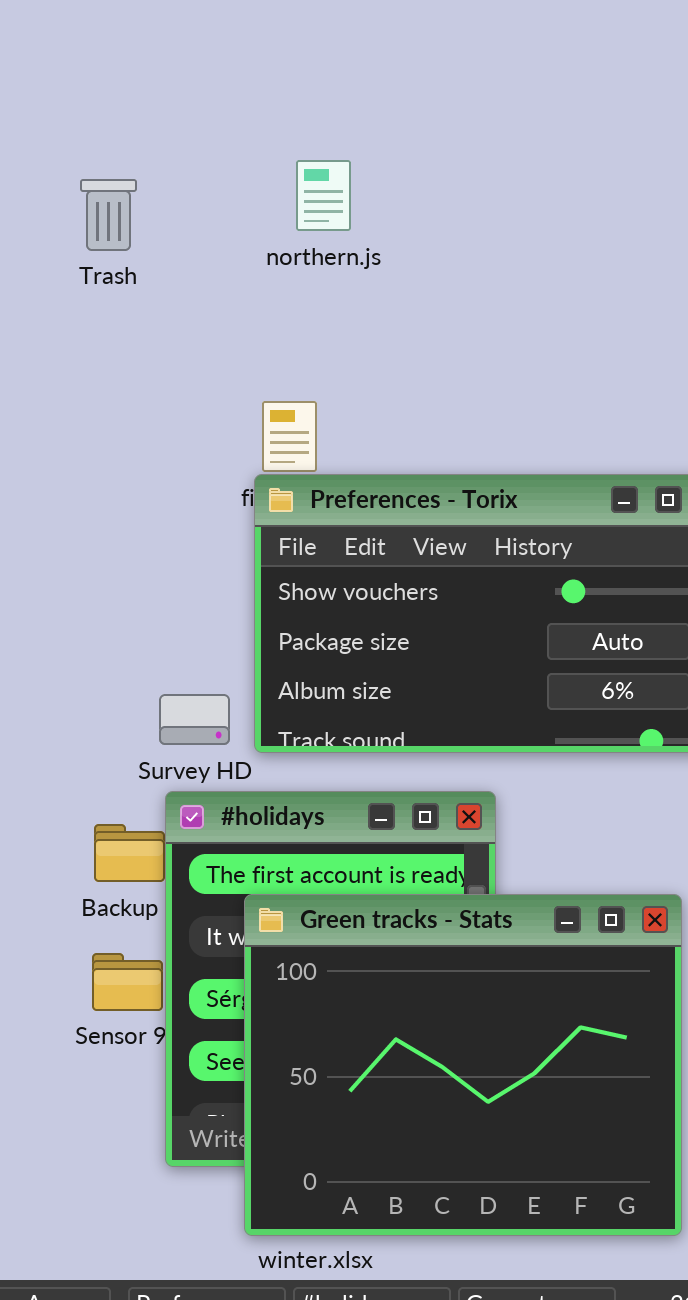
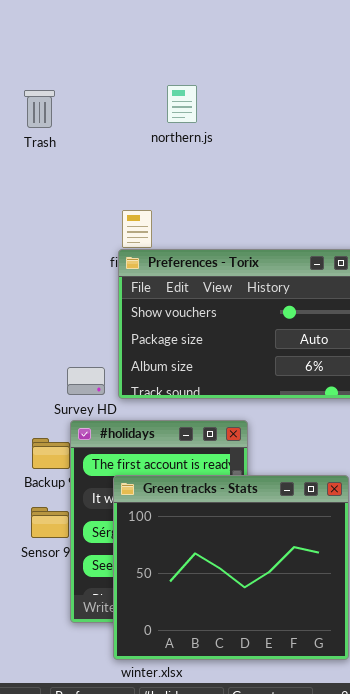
northern.js: [296,160,351,231] -> [167,85,197,123], moved

